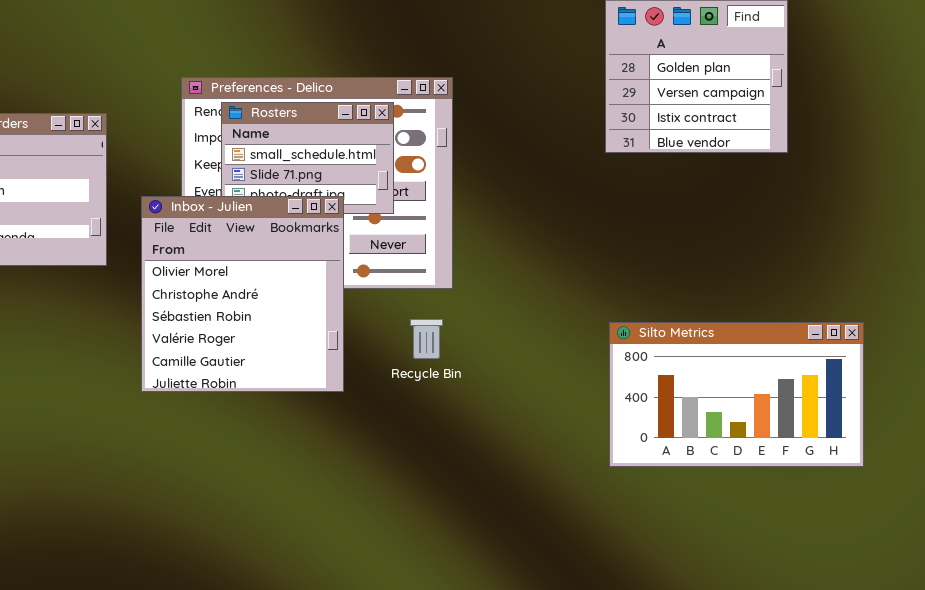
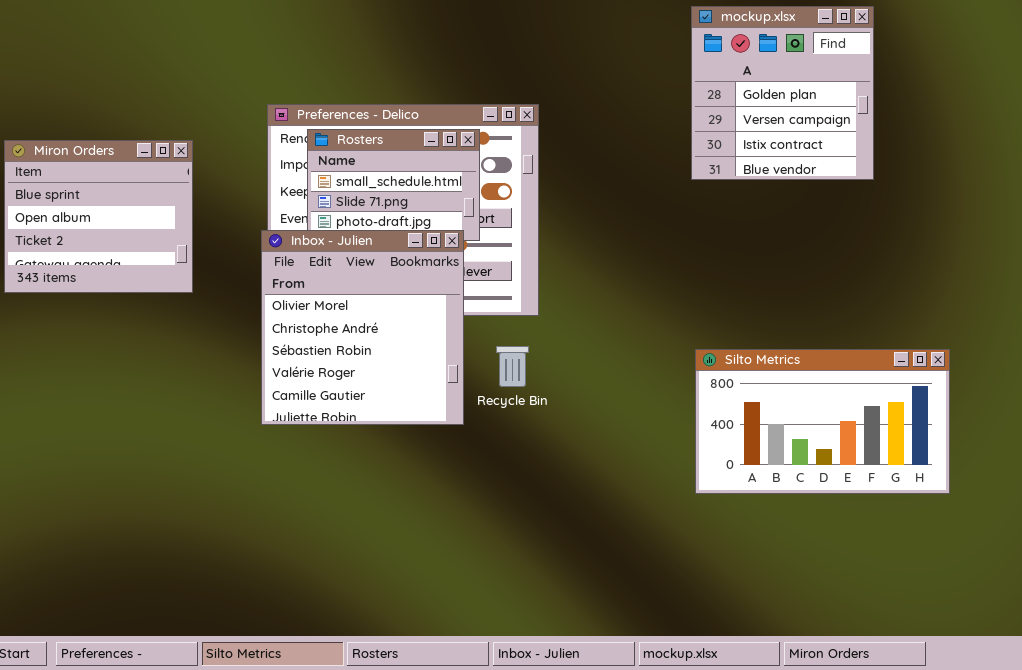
Inbox - Julien: [141,196,344,392] -> [261,230,464,425], moved

